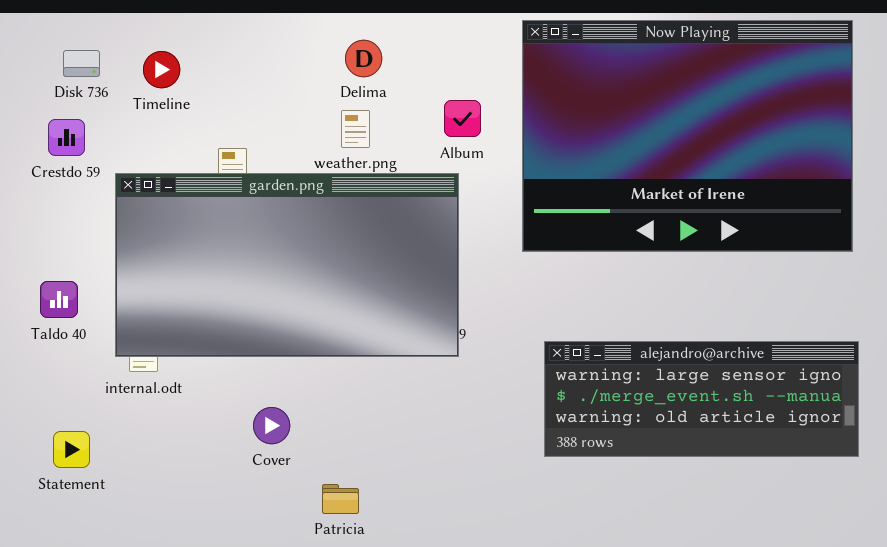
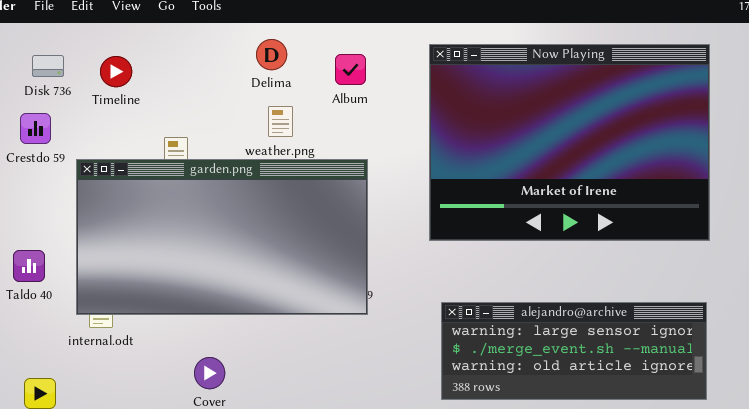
Now Playing: [522,20,853,252] -> [429,44,710,241], moved
Delima: [345,40,382,77] -> [256,39,287,70], moved
Album: [444,100,481,137] -> [335,54,366,85], moved

